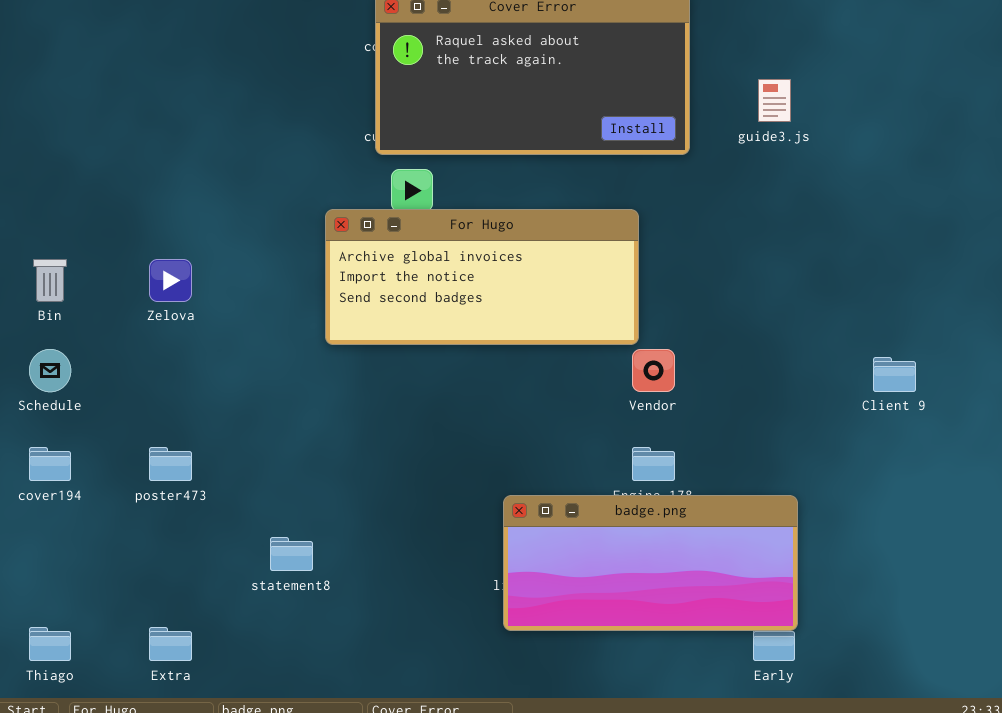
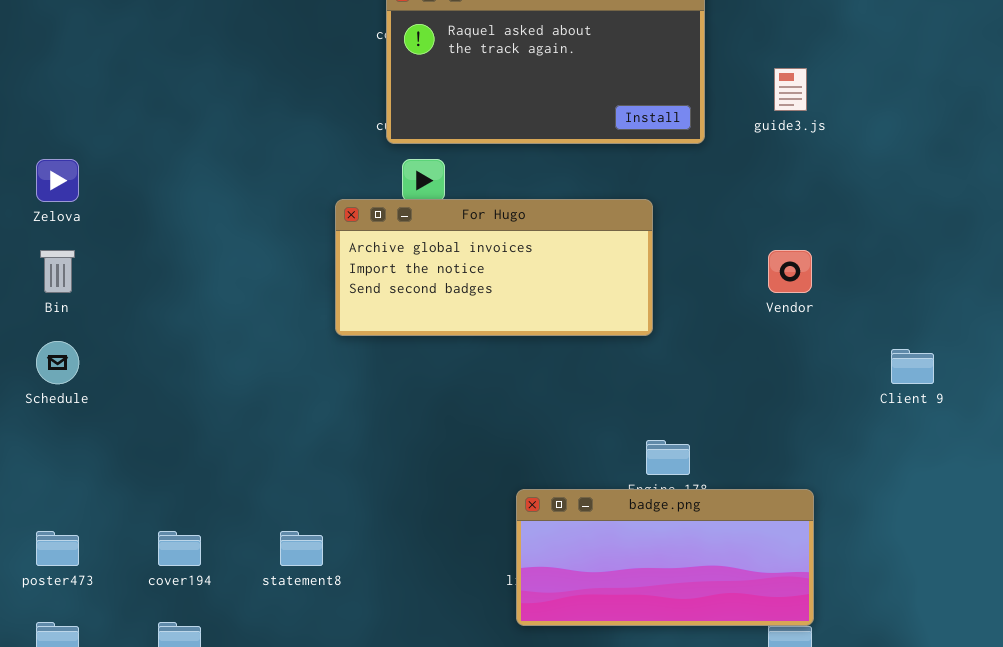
Zelova: [149,259,192,302] -> [36,159,79,202], moved
Vendor: [632,349,675,392] -> [768,250,812,293], moved
cover194: [29,447,71,481] -> [158,531,201,566], moved
poster473: [149,447,192,481] -> [36,531,79,566], moved

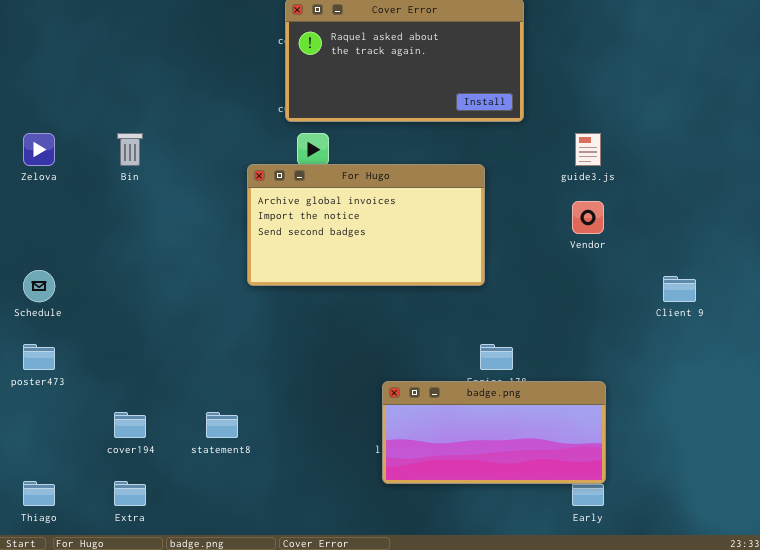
guide3.js: [774,68,807,111] -> [575,133,601,166], moved
For Hugo: [335,199,653,336] -> [247,164,485,286], resized
Bin: [40,250,75,293] -> [117,133,143,166], moved
poster473: [36,531,79,566] -> [23,344,55,370], moved

